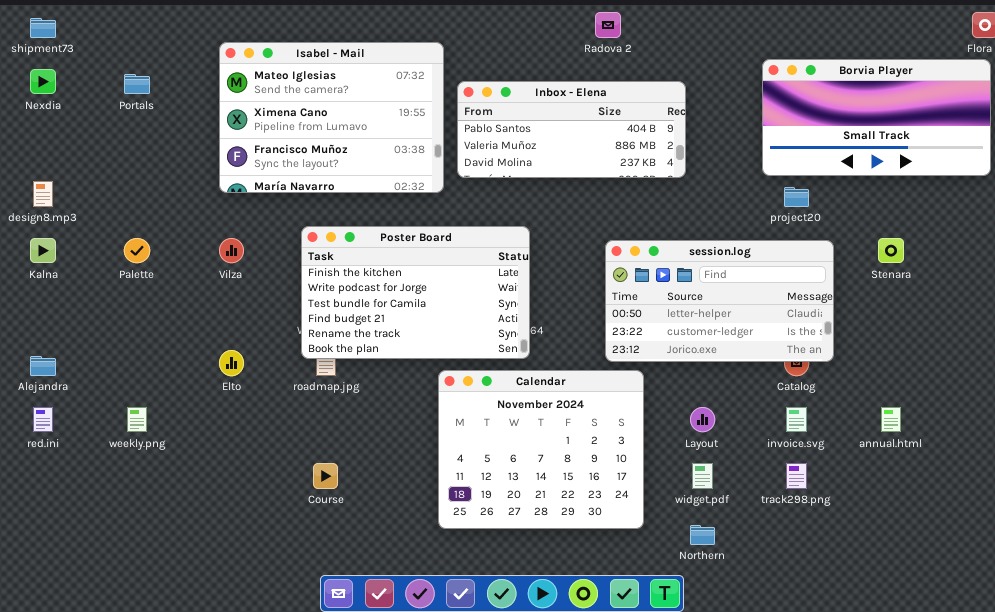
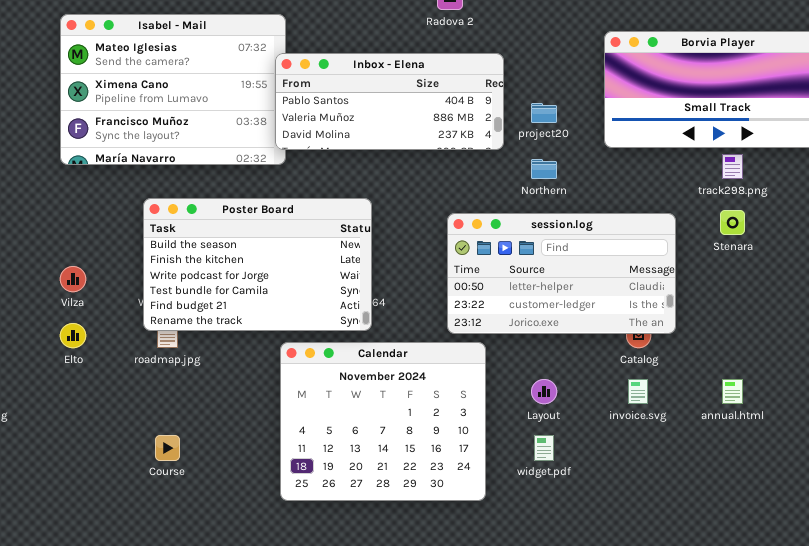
Inbox - Elena: [457,81,686,178] -> [275,53,504,150], moved
project20: [784,187,809,207] -> [531,103,557,123], moved
Poster Board: [301,226,530,359] -> [143,198,372,331], scrolled up 1 row
Vilza: [219,238,244,263] -> [60,266,86,292], moved
track298.png: [786,463,807,489] -> [722,154,743,179], moved
Northern: [690,525,715,545] -> [531,159,557,179], moved

